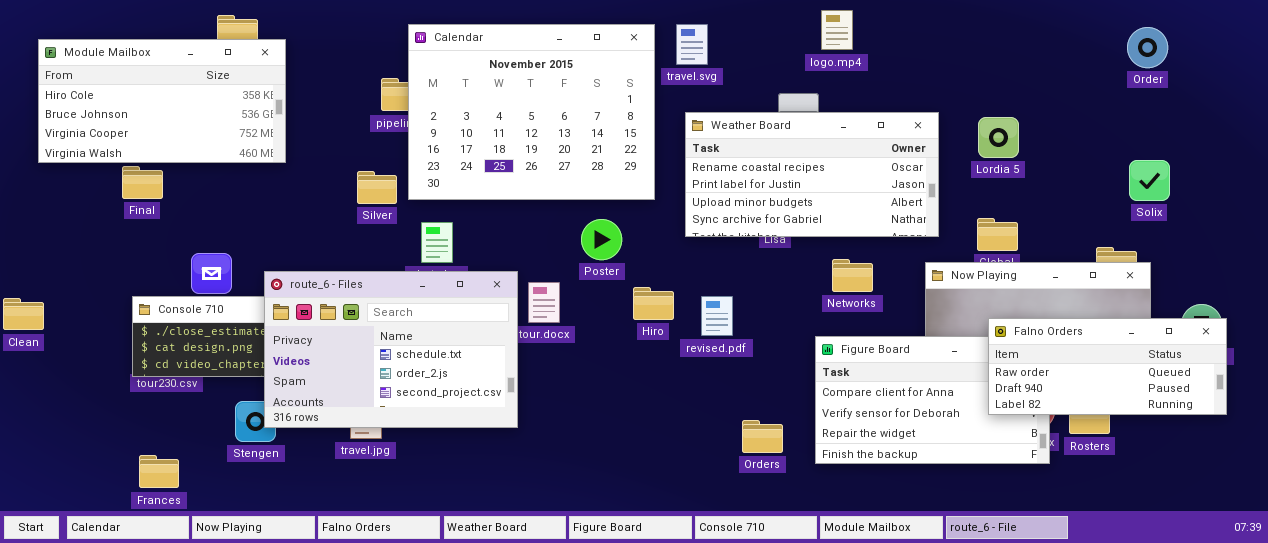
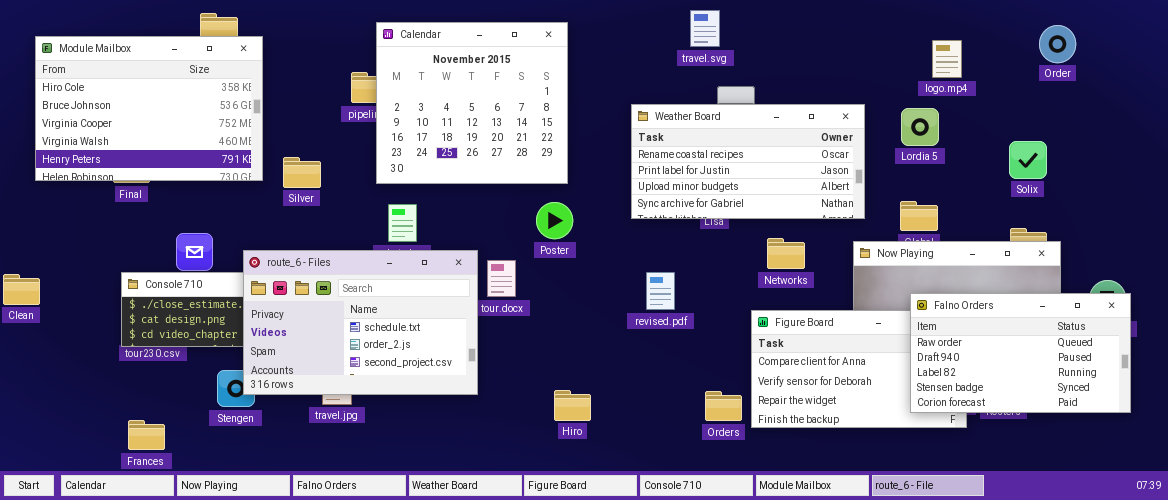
logo.mp4: [821,10,853,50] -> [932,40,962,78], moved
Calendar: [408,24,655,200] -> [376,22,568,184], resized
travel.svg: [676,24,708,65] -> [690,10,720,47], moved
Module Mailbox: [38,39,286,163] -> [35,36,263,181], resized
Solix: [1129,160,1170,201] -> [1009,141,1047,179], moved
Silver: [357,171,397,204] -> [283,157,321,188], moved
Hiro: [633,287,674,320] -> [554,390,591,421], moved
Falno Orders: [988,318,1227,415] -> [910,293,1131,413], resized
Orders: [742,420,783,453] -> [705,391,742,421], moved

